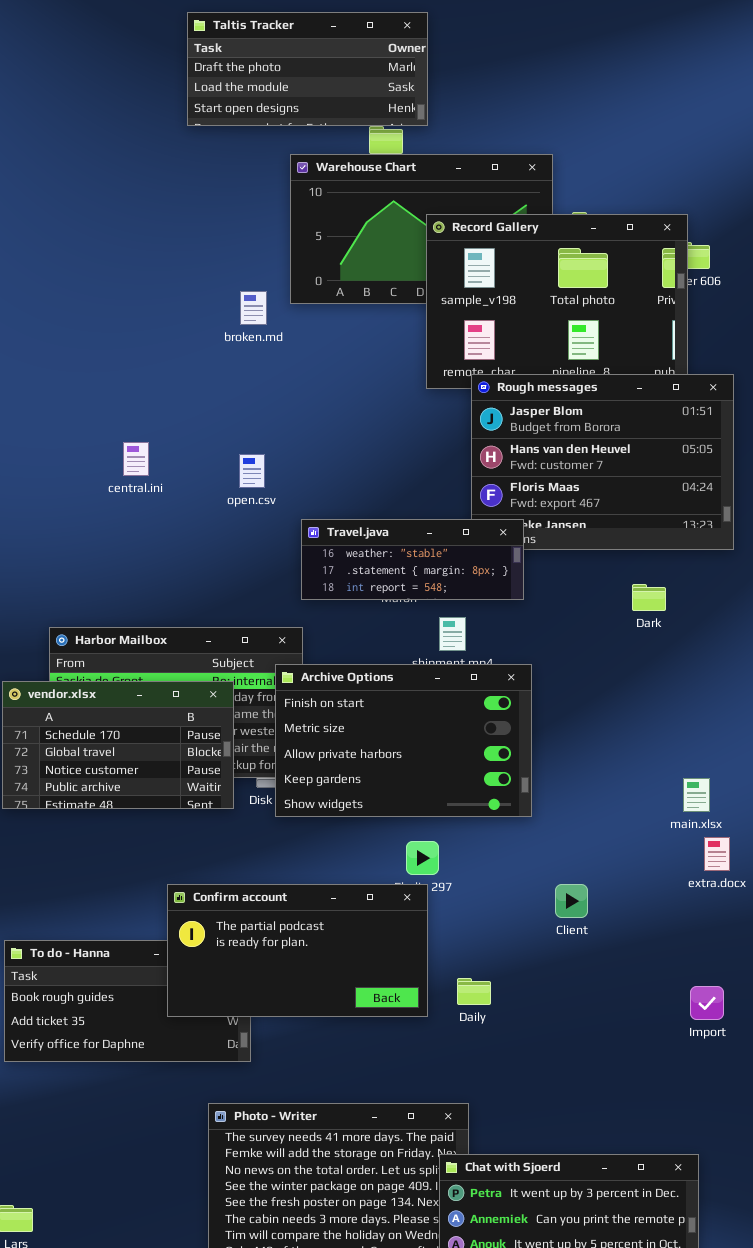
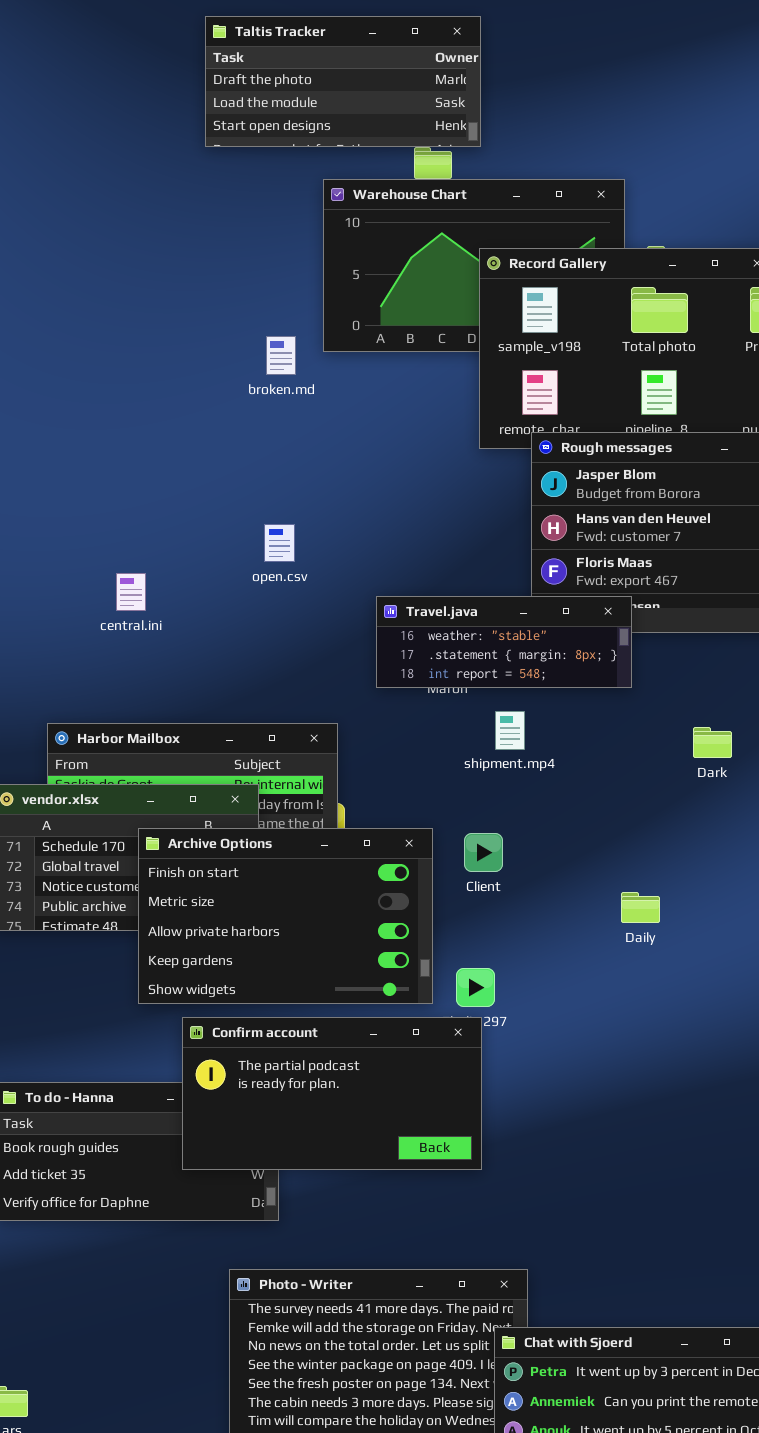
central.ini: [123,442,149,476] -> [116,573,146,611], moved
Travel.java: [301,519,524,600] -> [376,596,632,688], moved
Dark: [632,584,666,611] -> [693,727,732,758], moved
Archive Options: [275,664,532,817] -> [138,828,433,1004], moved
Client: [555,884,588,918] -> [464,833,503,872], moved
Daily: [457,978,491,1005] -> [621,892,660,923], moved

